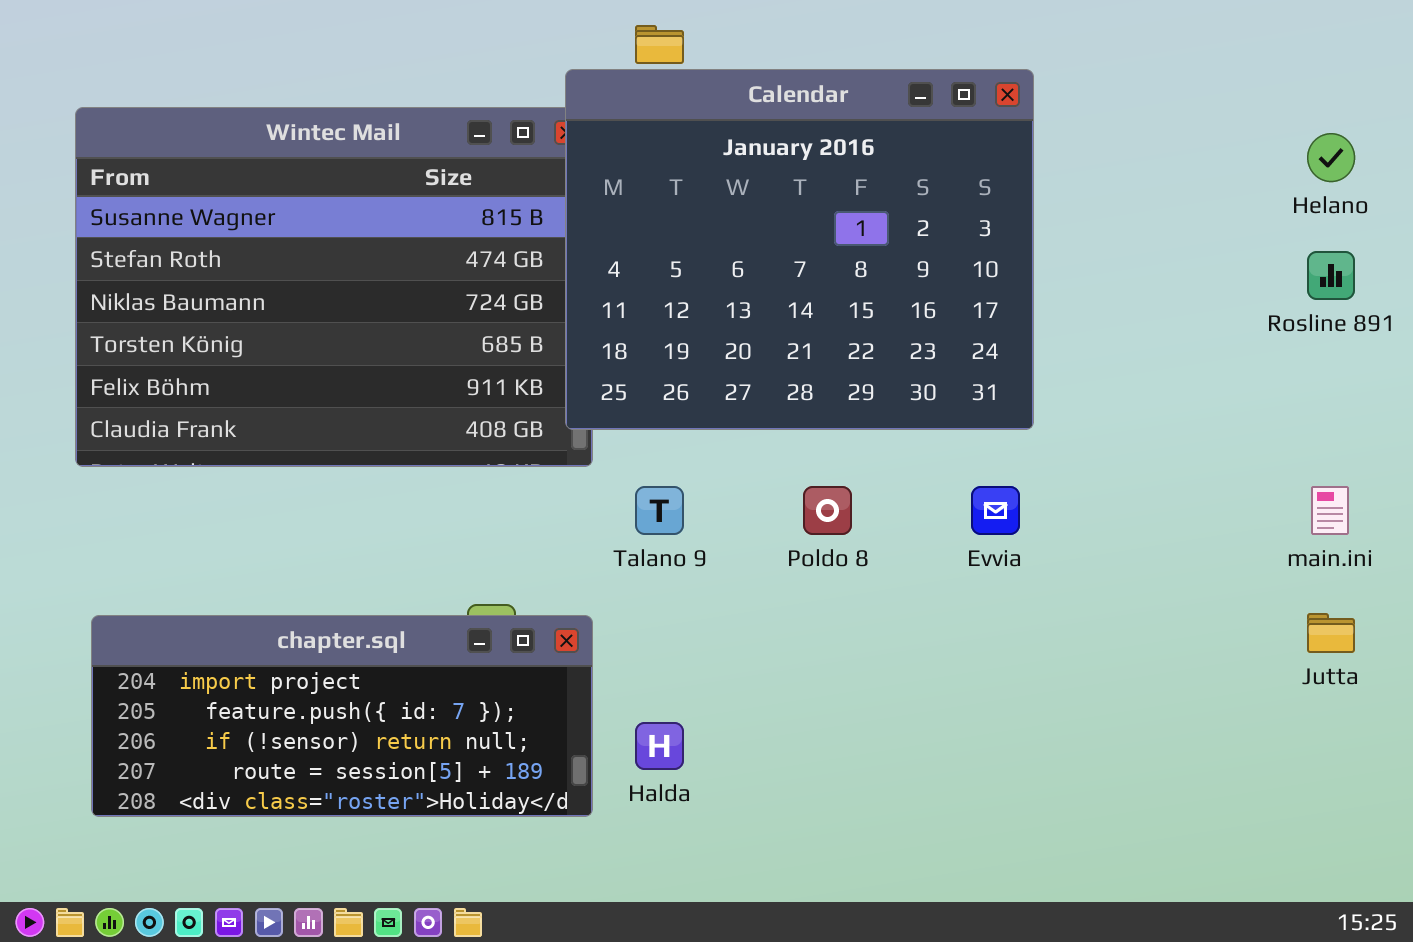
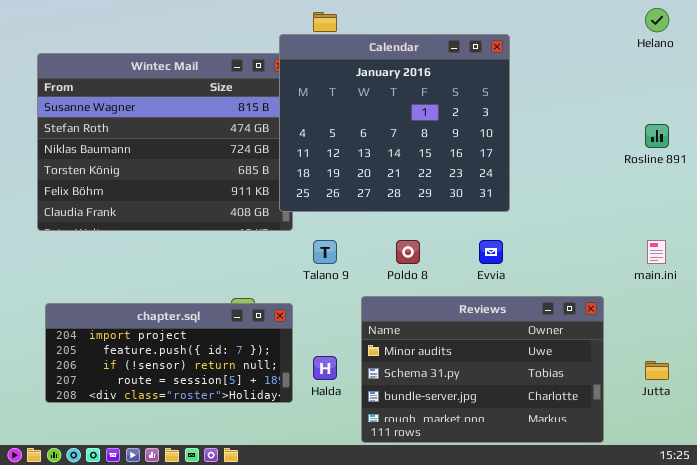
Helano: [1307,133,1355,182] -> [645,8,669,32], moved
Reviews: none -> [361,296,604,443], opened
Jutta: [1307,613,1355,653] -> [645,361,669,380], moved

